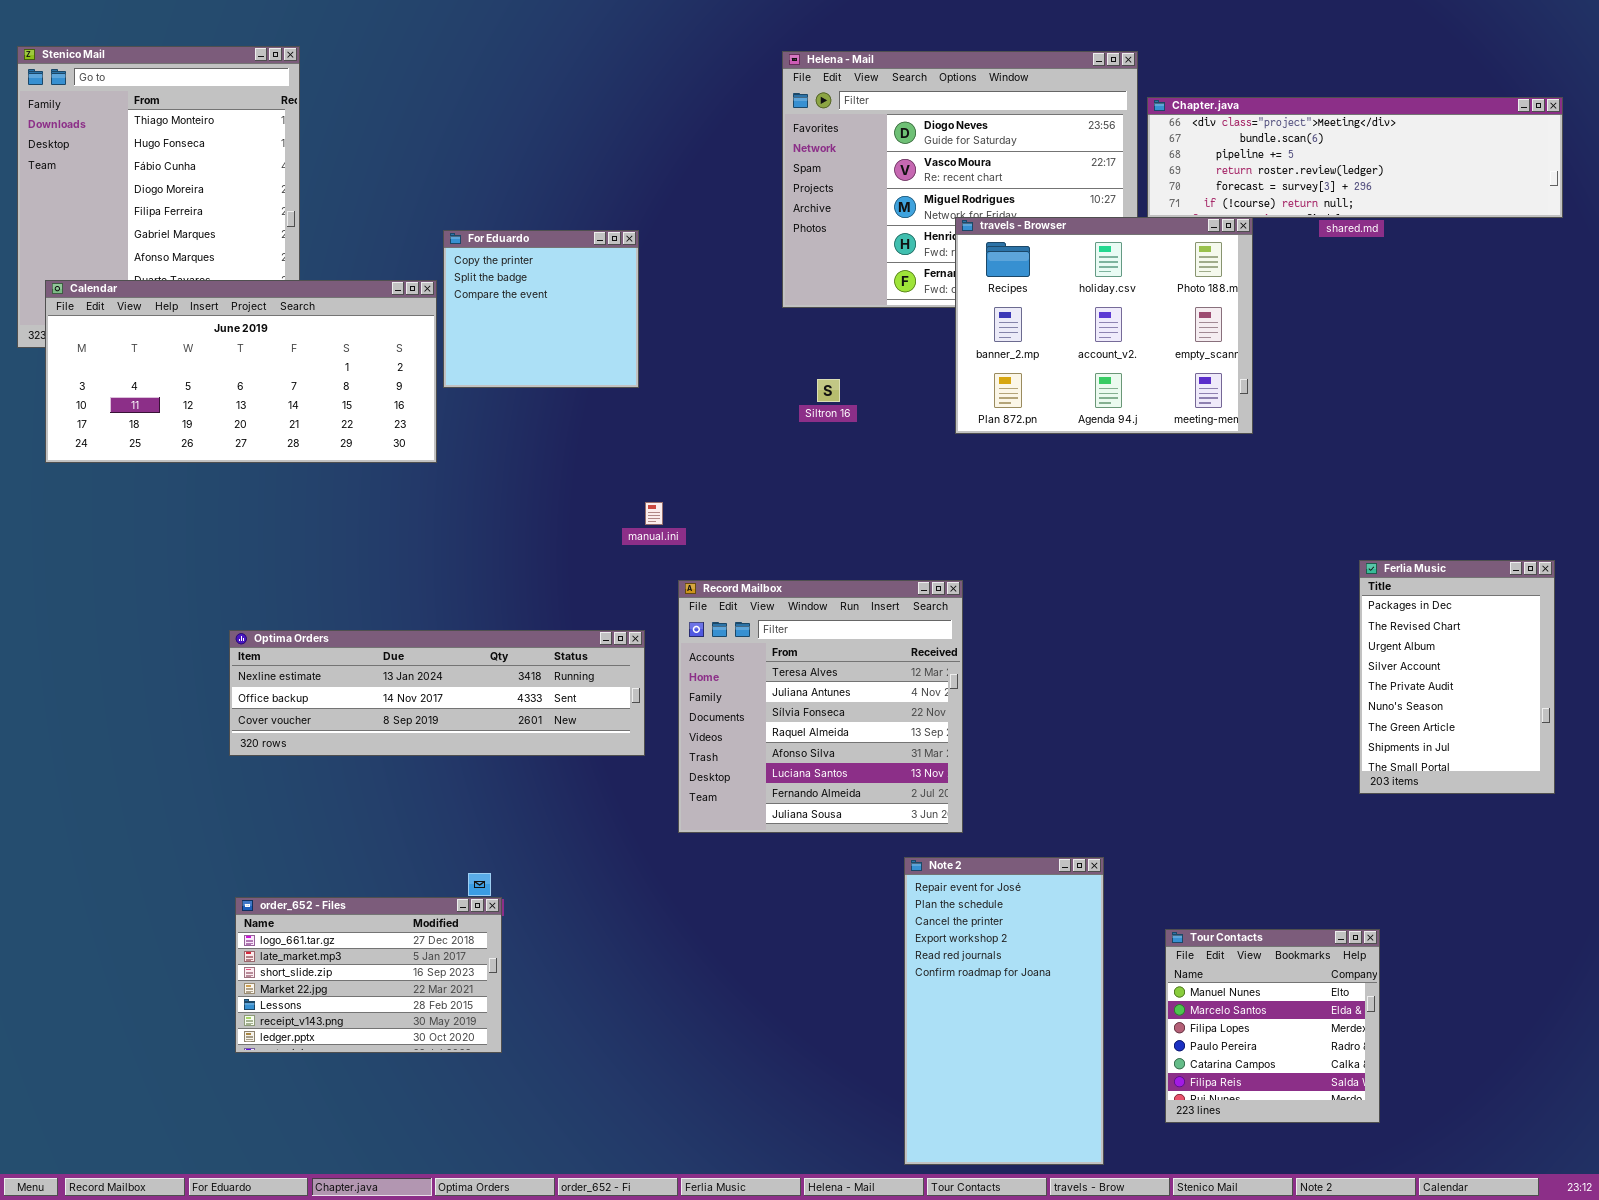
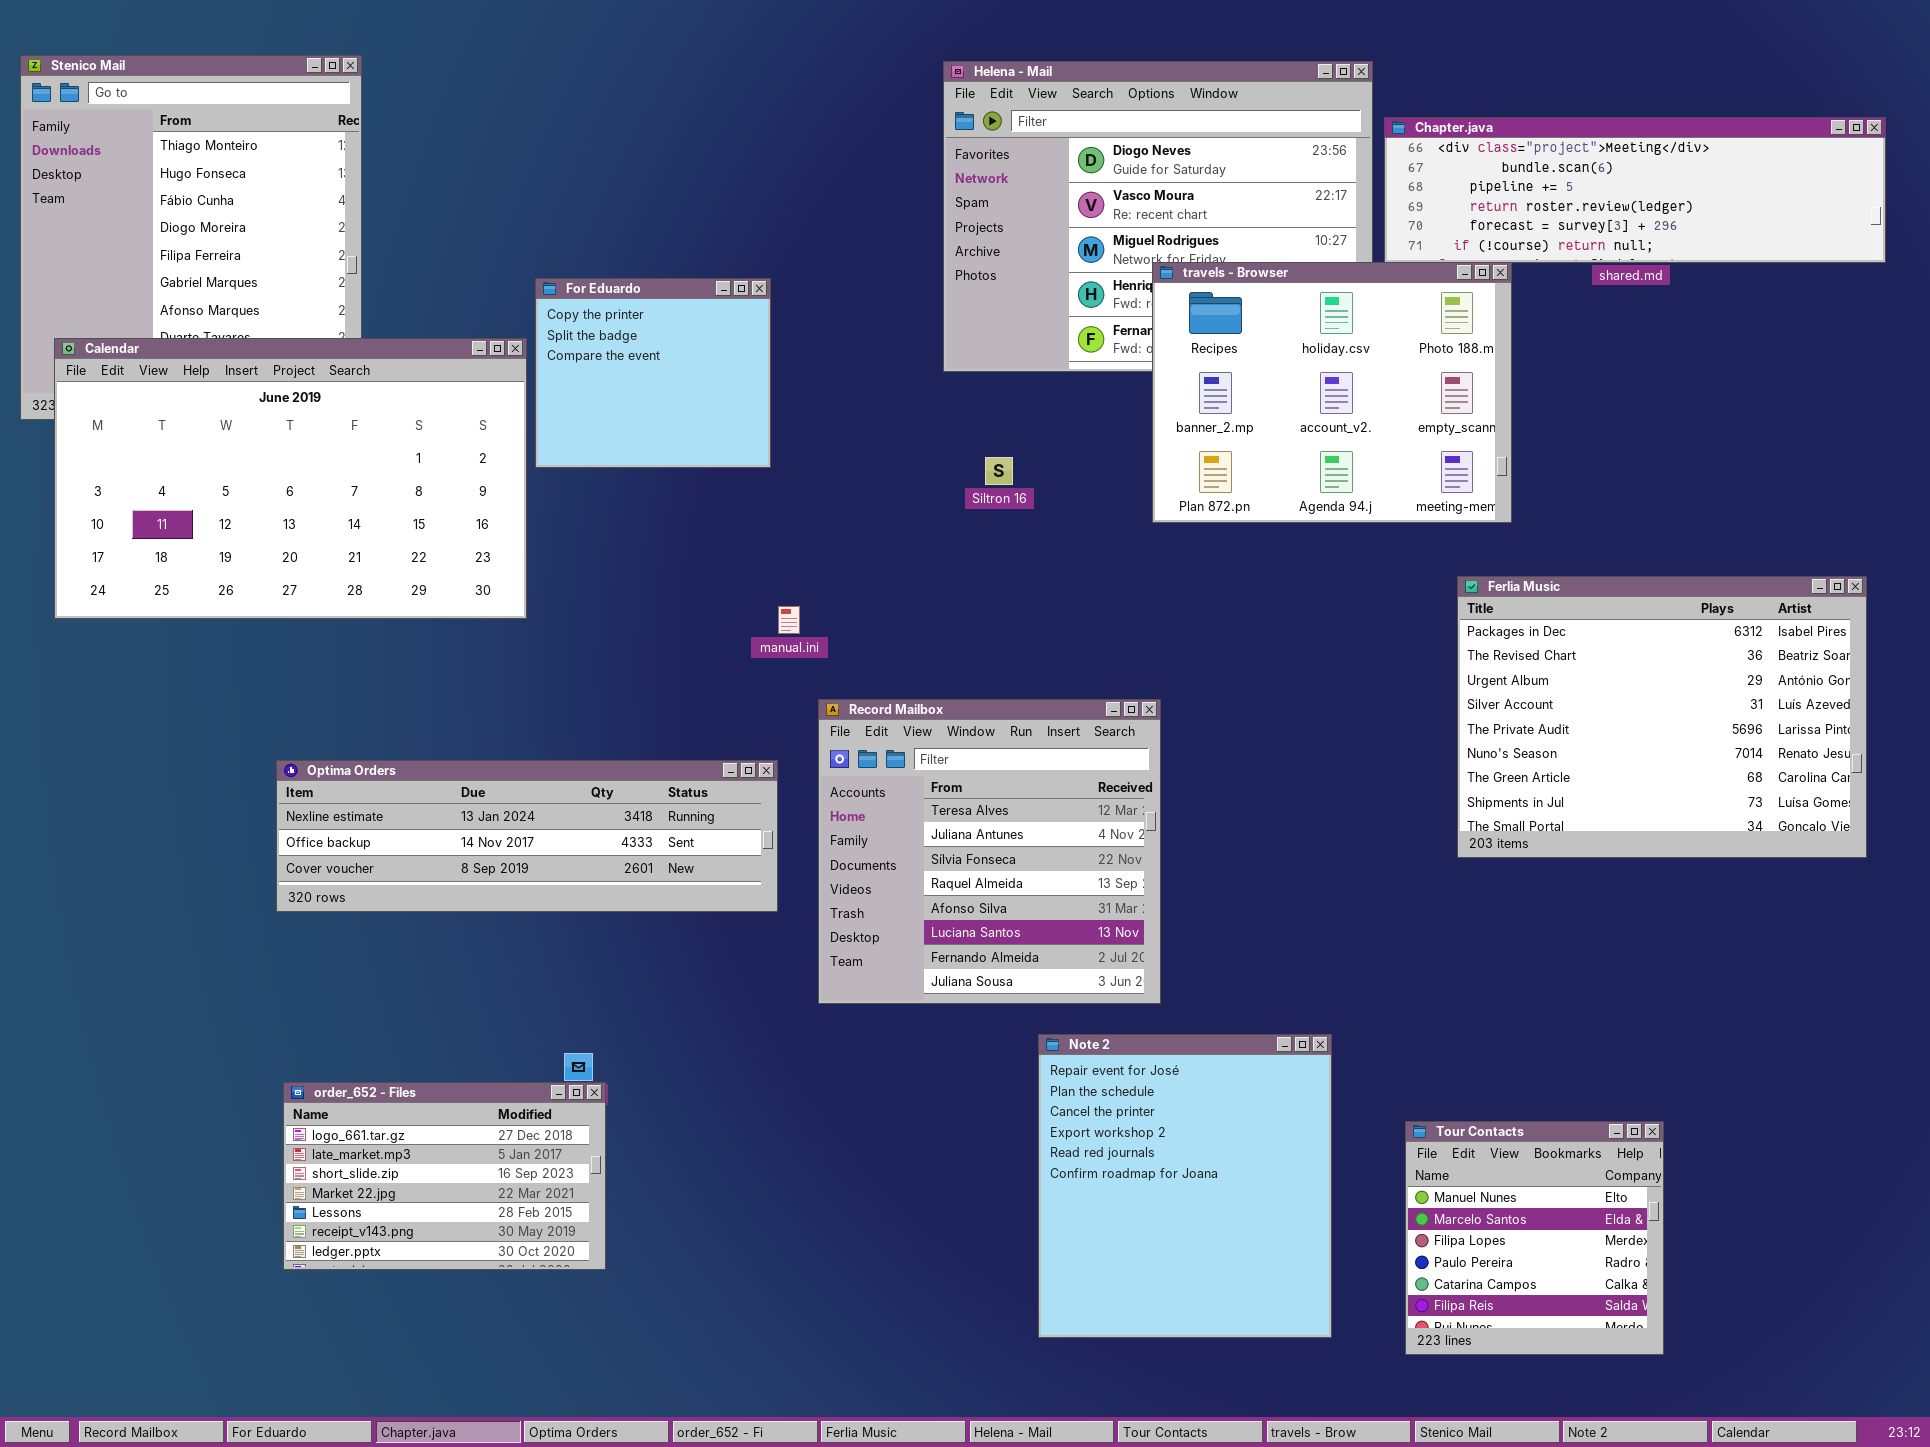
Calendar: [45,280,437,463] -> [54,338,527,619], resized
Ferlia Music: [1359,560,1555,794] -> [1457,576,1867,858], moved, resized
Note 2: [904,857,1104,1165] -> [1038,1034,1332,1338], resized

